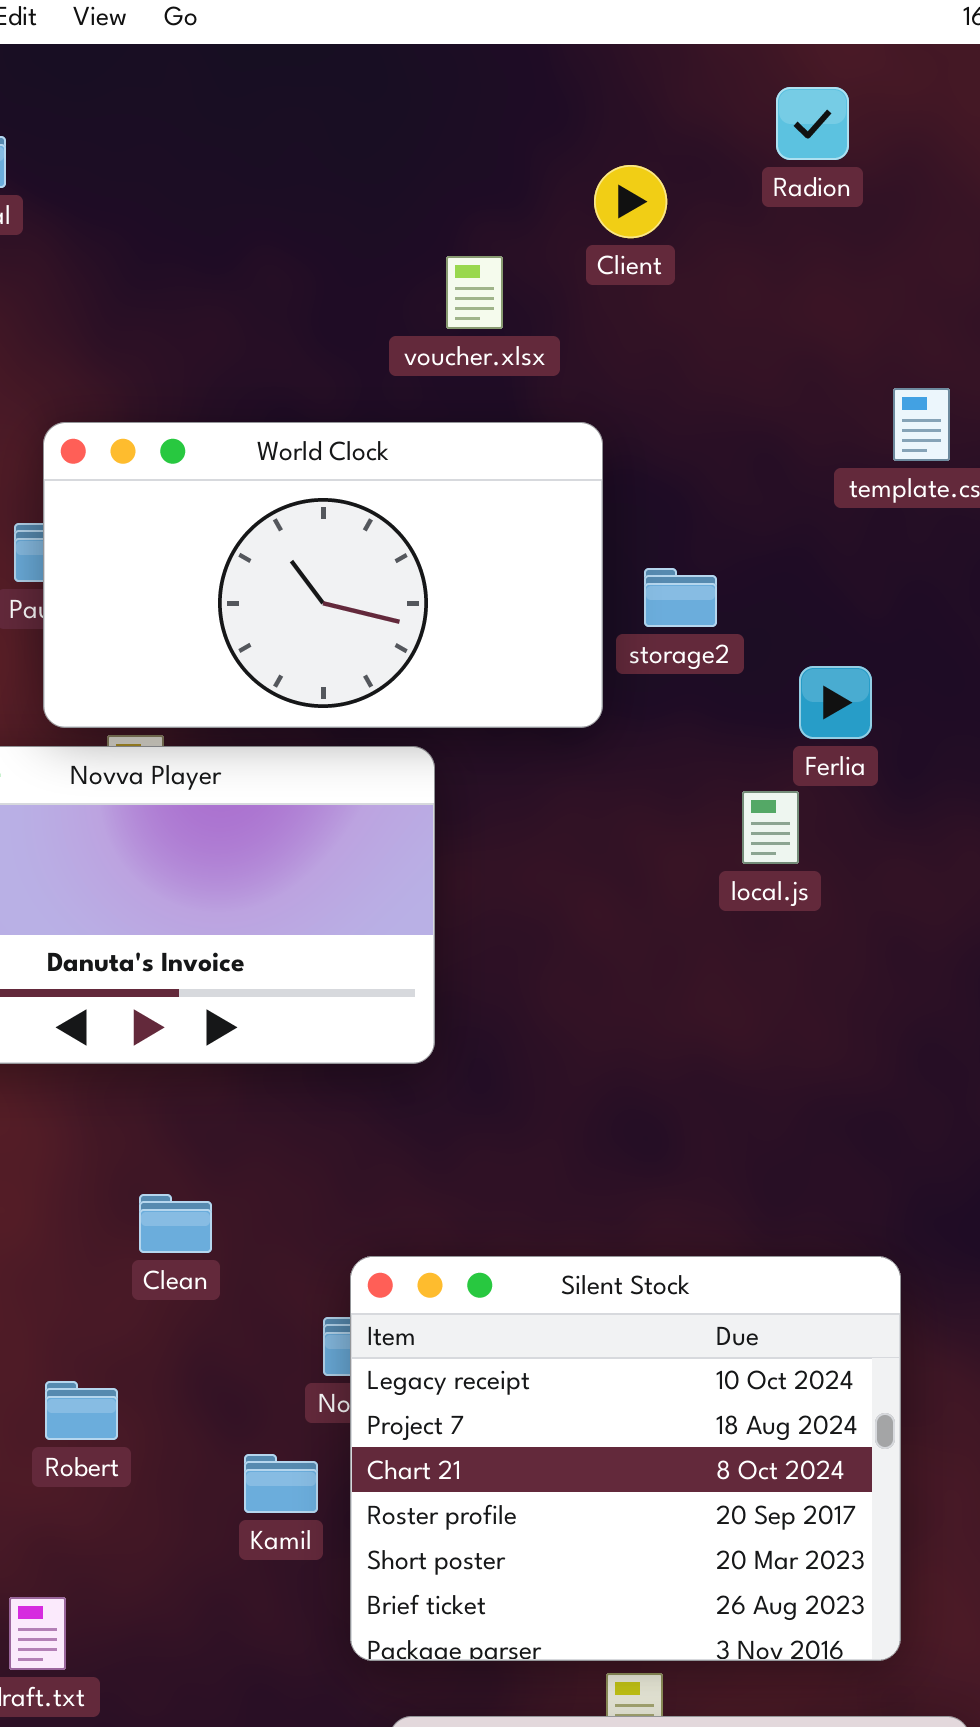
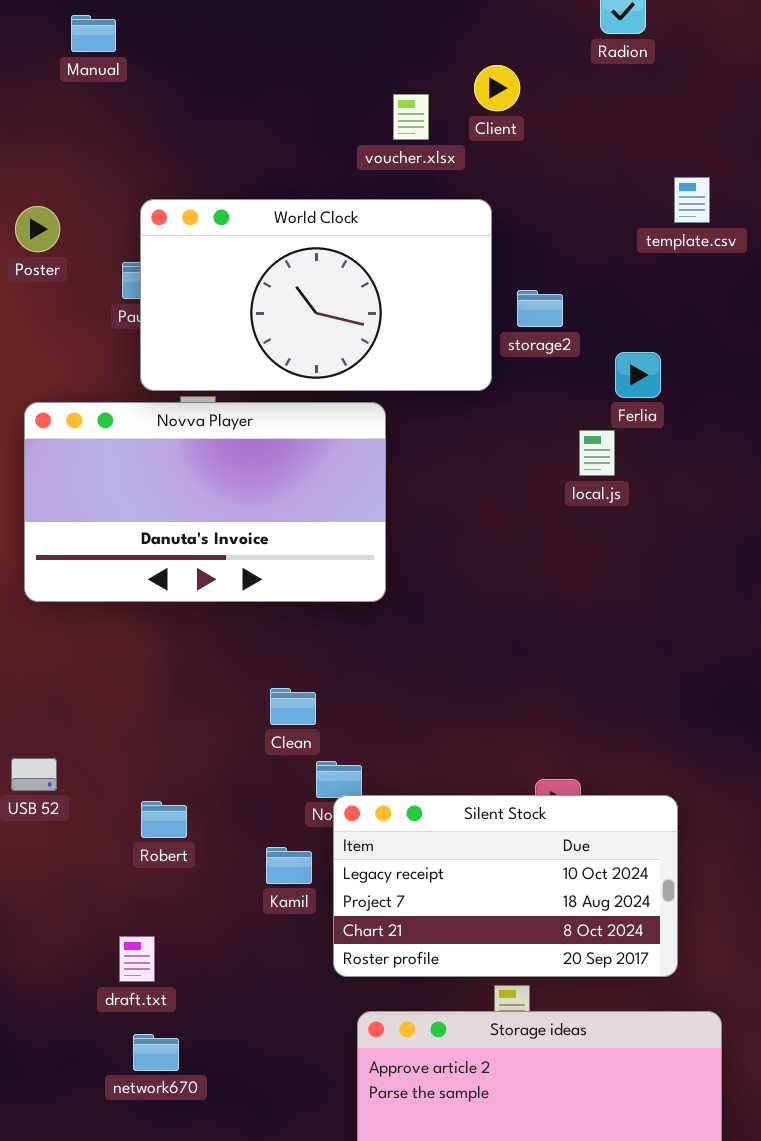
Client: [594,165,667,238] -> [474,65,520,111], moved
Clean: [139,1194,212,1253] -> [270,688,316,725], moved
Silent Stock: [350,1256,901,1661] -> [333,795,678,977], resized

